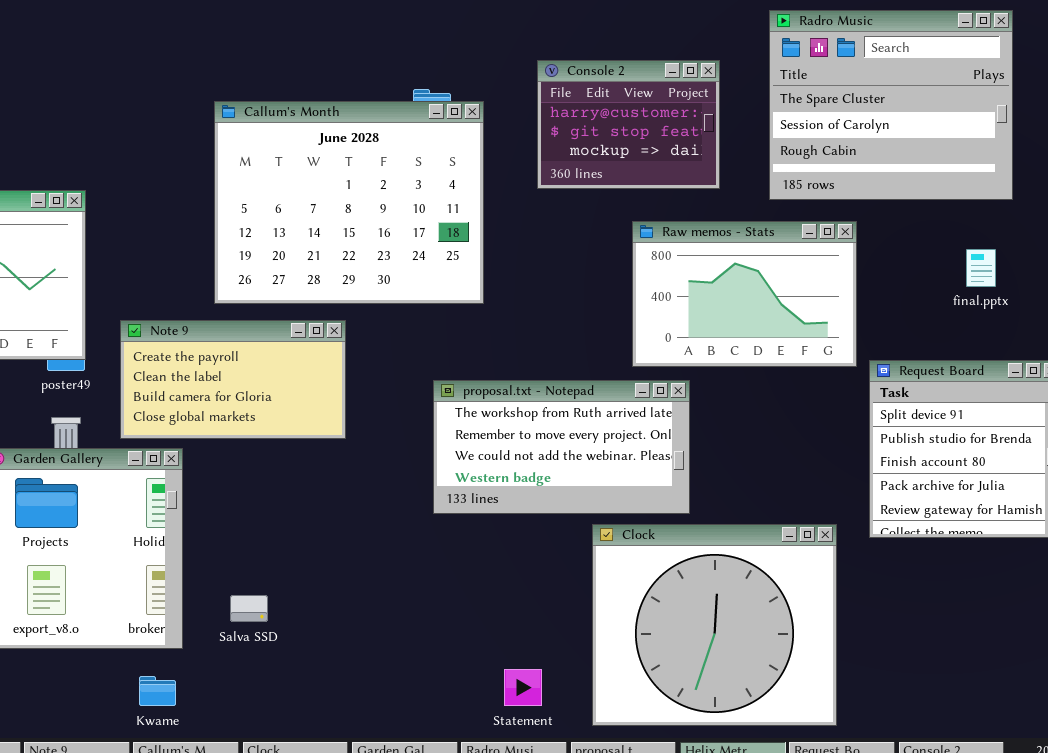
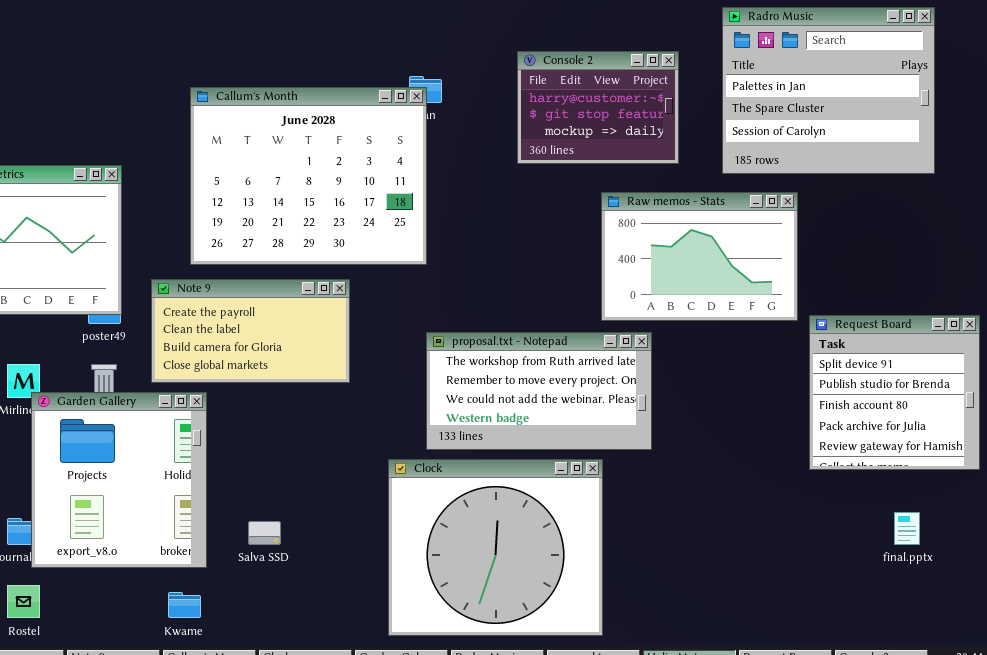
Radro Music: [769,10,1013,200] -> [722,7,935,174], scrolled up 1 row
Callum's Month: [214,101,484,304] -> [190,87,427,265], moved
final.pptx: [966,249,996,287] -> [894,512,920,545], moved
Clock: [592,524,837,726] -> [388,459,603,636], moved

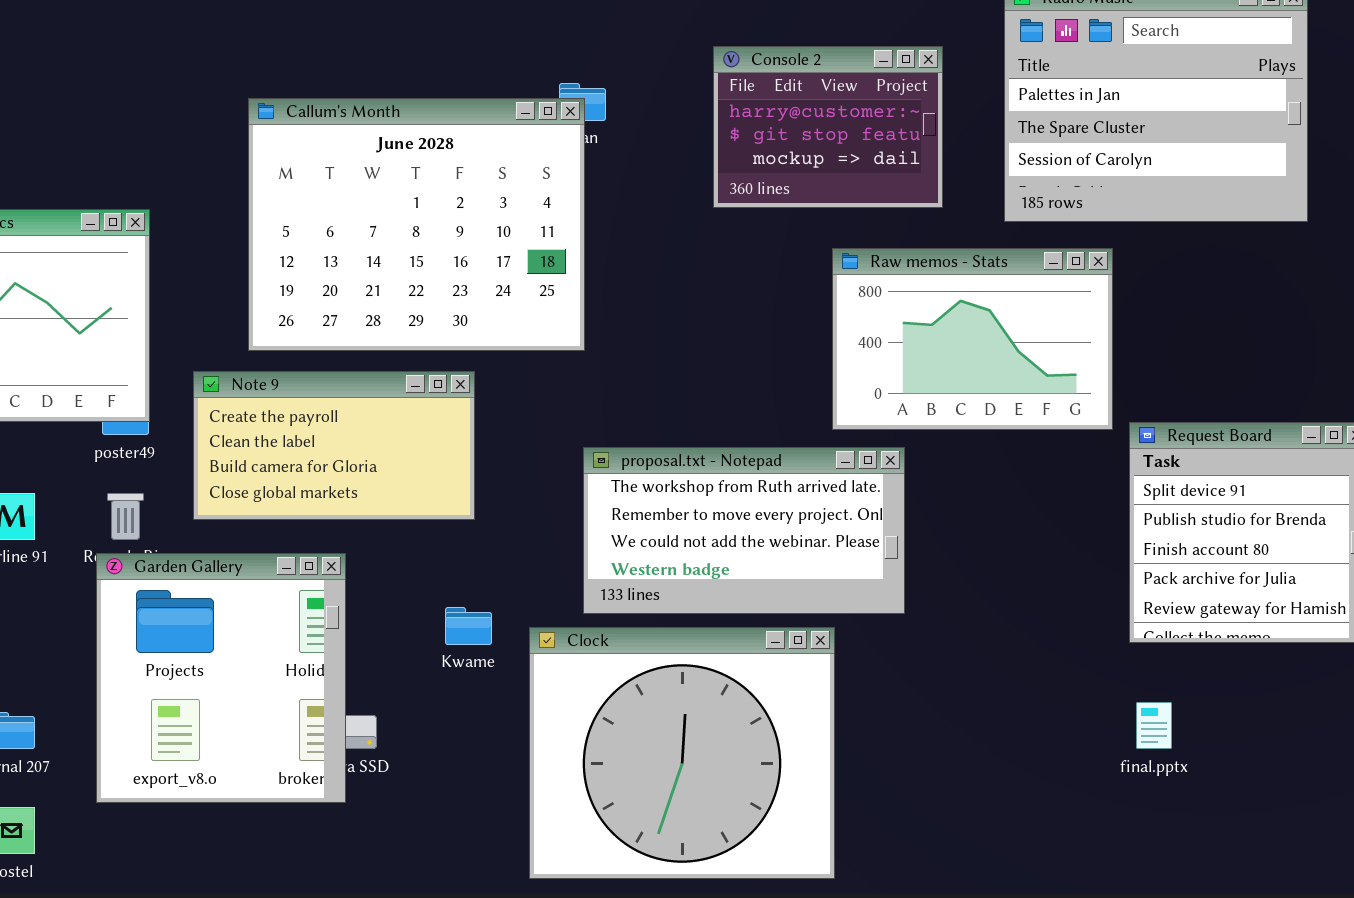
Garden Gallery: [31,392,207,568] -> [96,553,346,803], moved
final.pptx: [894,512,920,545] -> [1136,702,1172,749], moved
Kwame: [168,592,201,618] -> [445,607,492,645], moved

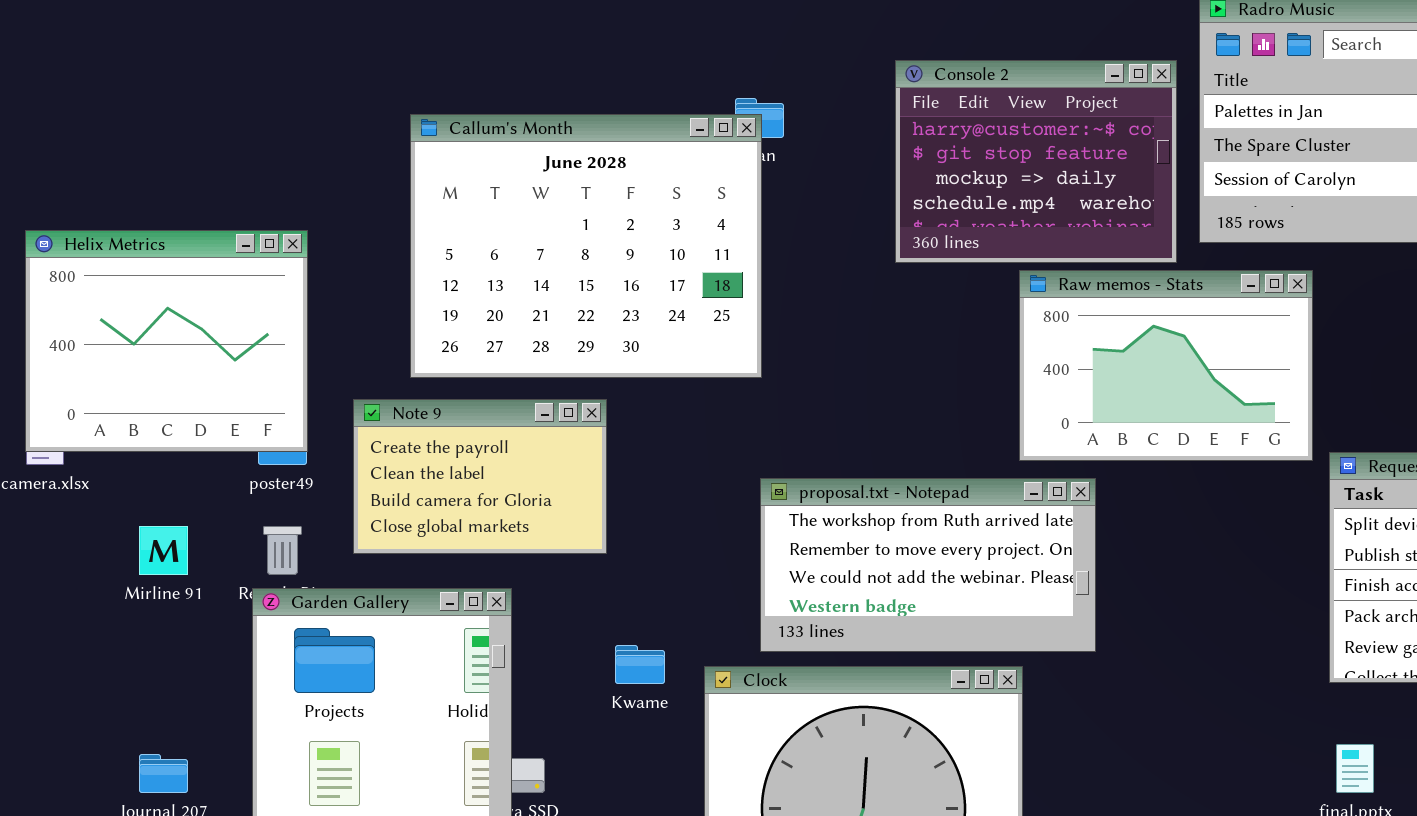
Console 2: [713,46,943,208] -> [895,60,1177,263], resized
Note 9: [193,371,475,520] -> [353,399,607,554], resized

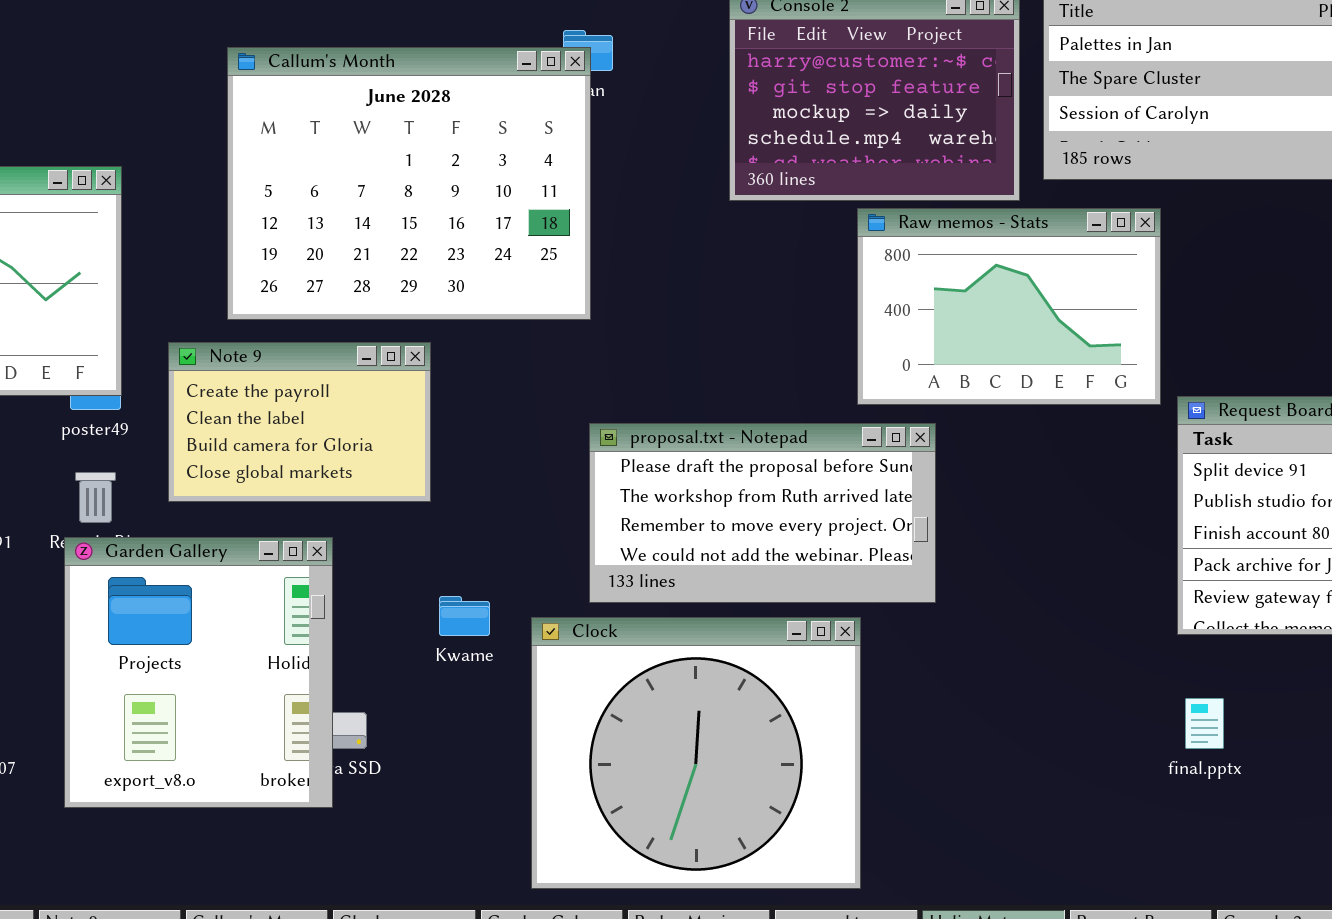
proposal.txt - Notepad: [760,478,1096,652] -> [589,423,936,603], scrolled up 1 row

